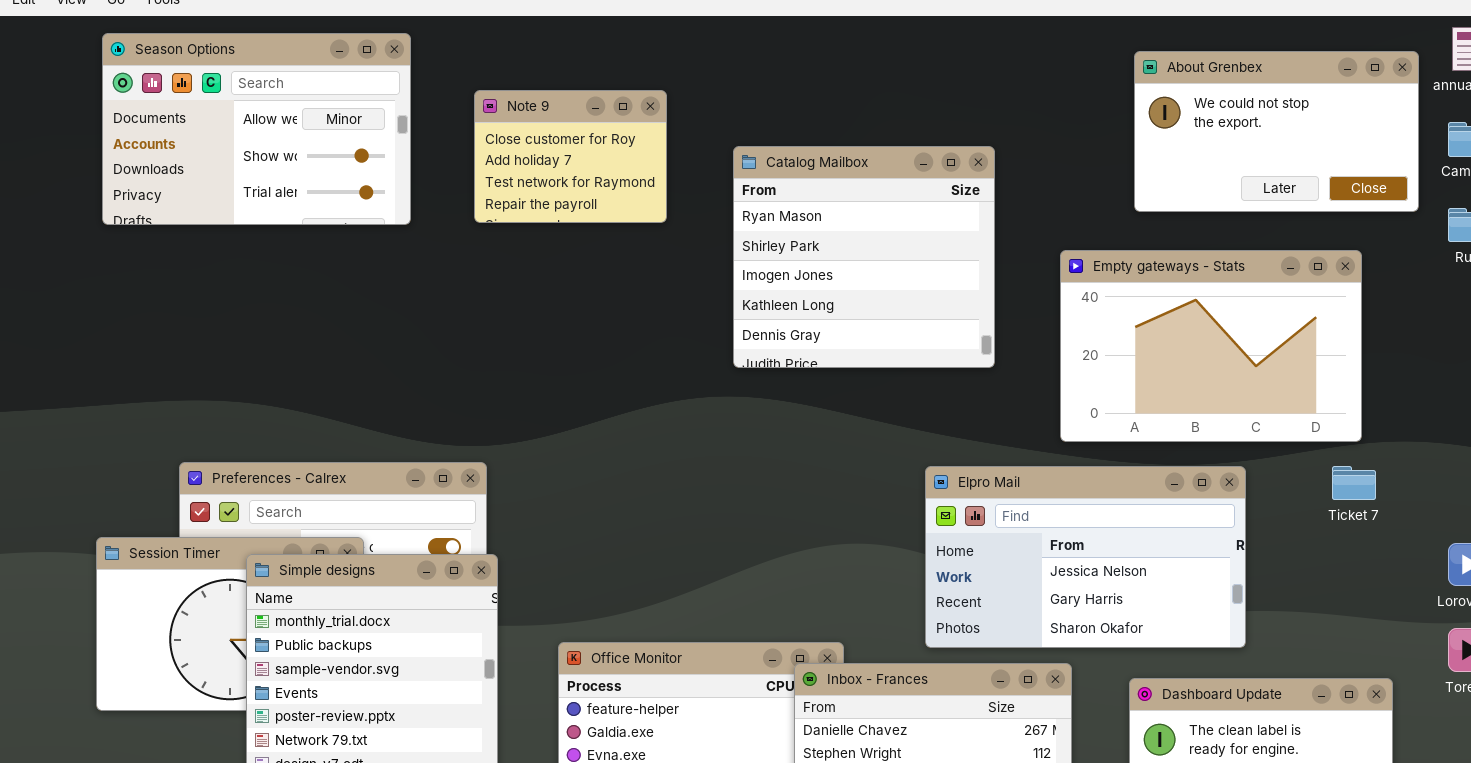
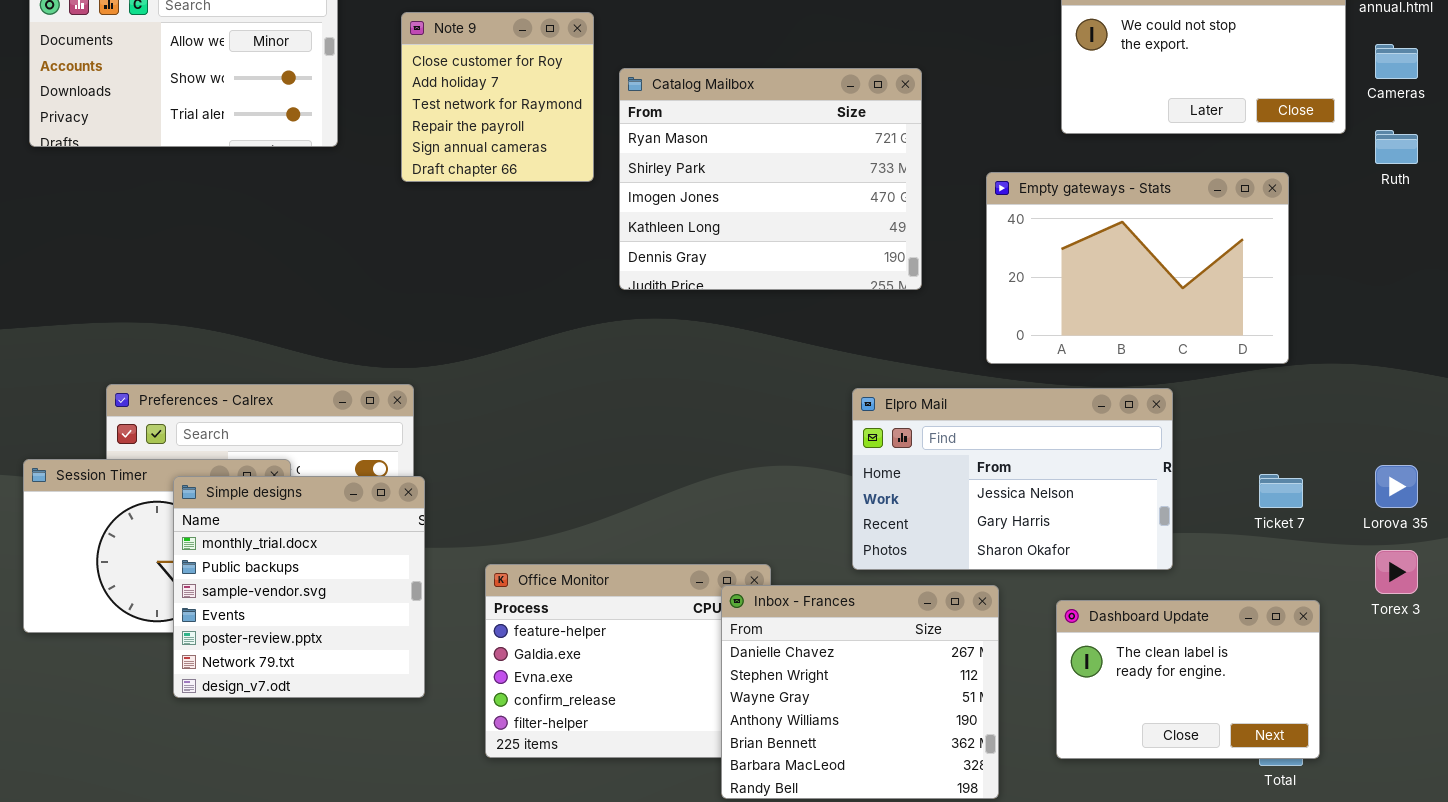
Note 9: [474,90,667,223] -> [401,12,594,182], resized
Catalog Mailbox: [733,146,995,368] -> [619,68,922,290], resized
Ticket 7: [1332,466,1376,500] -> [1259,474,1303,508], moved

